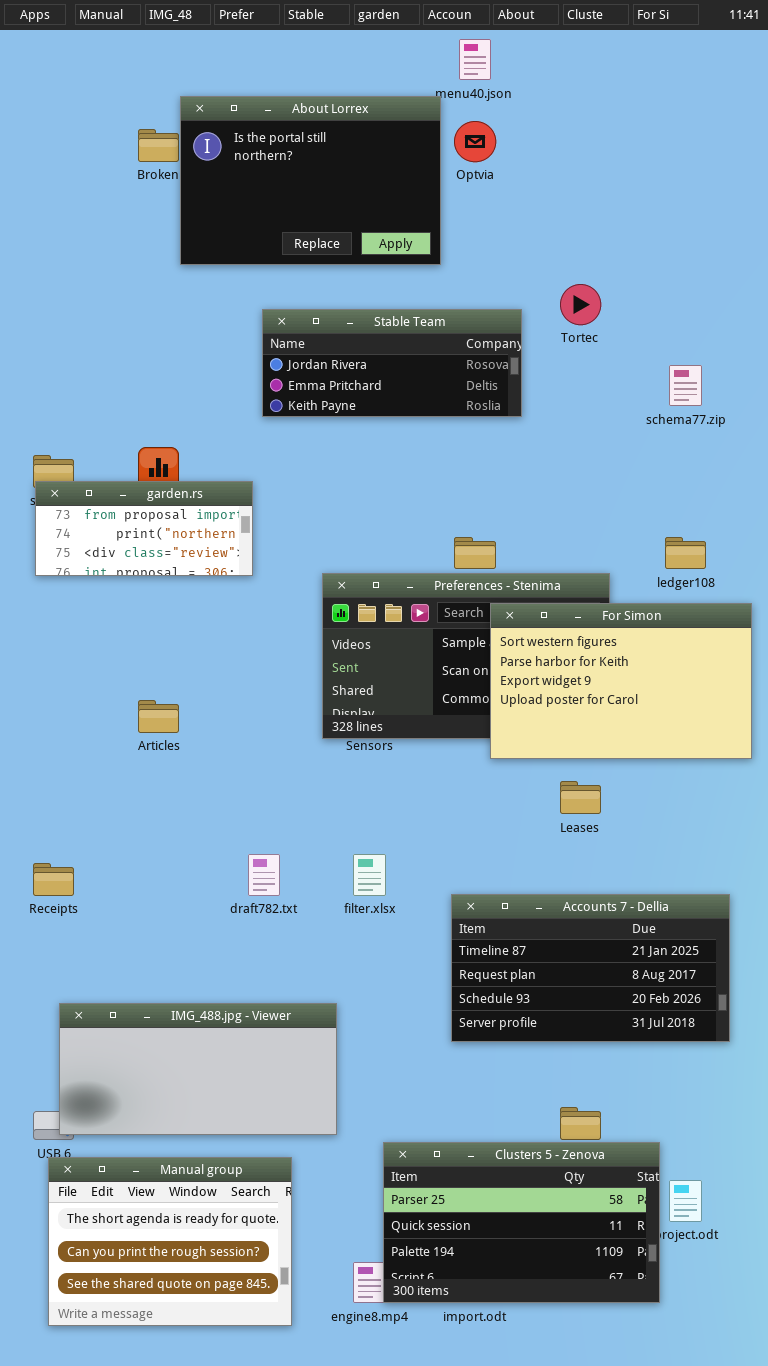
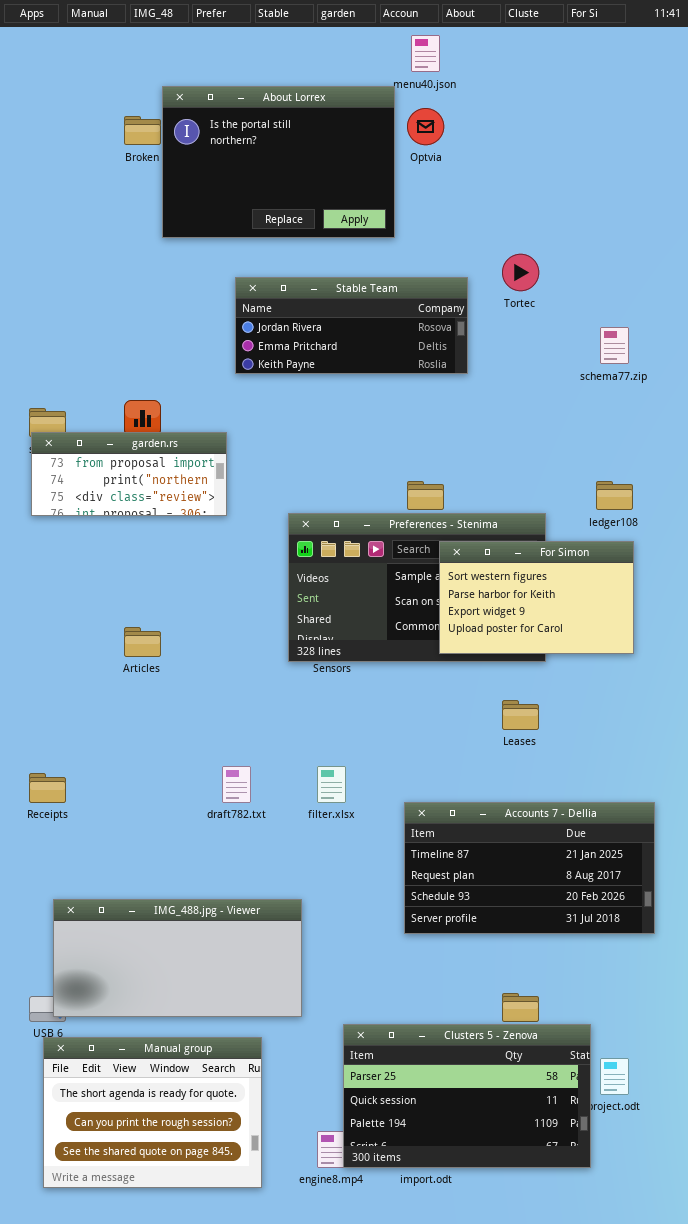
For Simon: [490,603,752,759] -> [439,541,634,654], resized

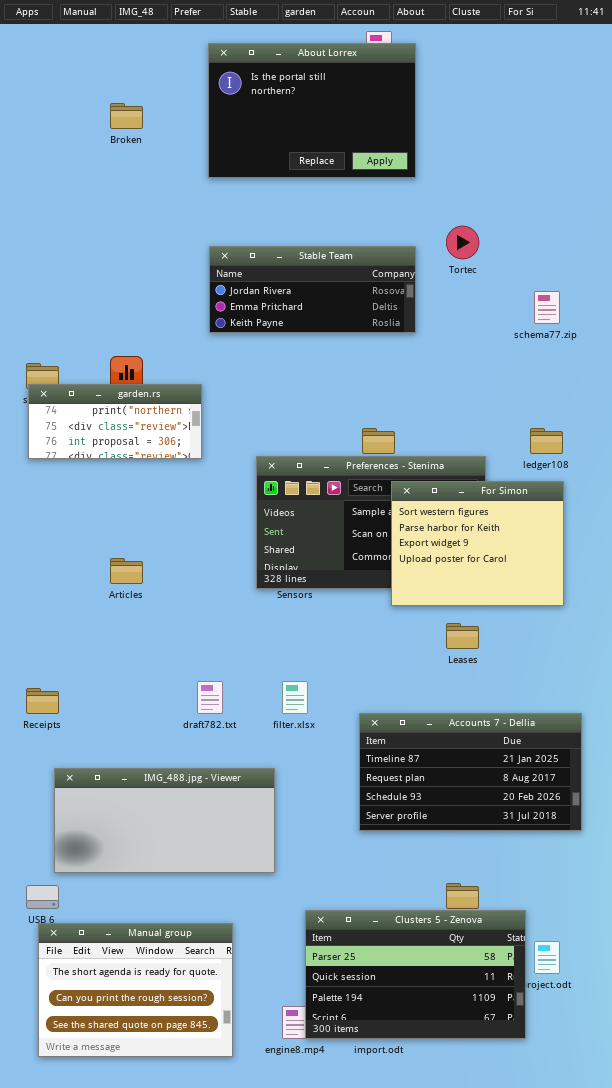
About Lorrex: [162,86,395,238] -> [208,43,416,178], moved
garden.rs: [31,432,227,516] -> [28,384,202,459], scrolled down 1 row
For Simon: [439,541,634,654] -> [391,481,564,606], resized
IMG_488.jpg - Viewer: [53,899,302,1017] -> [54,768,275,873], moved

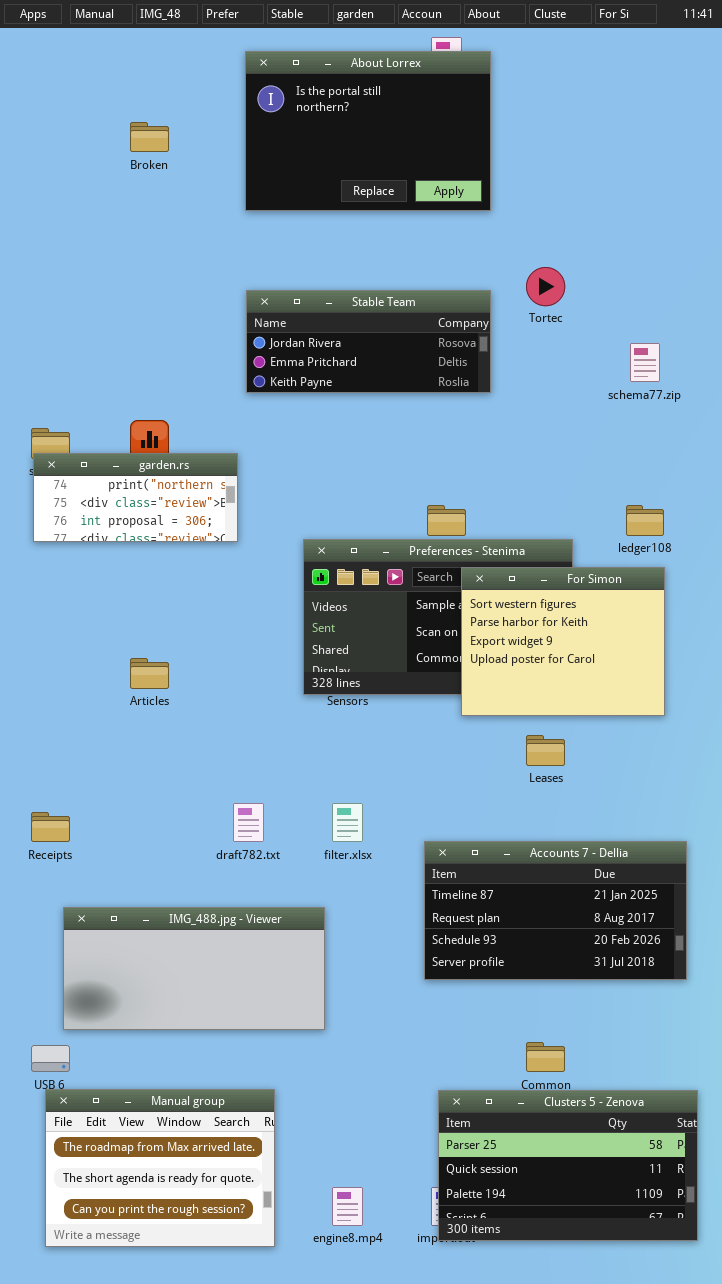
Clusters 5 - Zenova: [305,910,526,1039] -> [438,1090,698,1241], moved
Manual group: [38,923,233,1057] -> [45,1089,275,1247], scrolled up 1 row

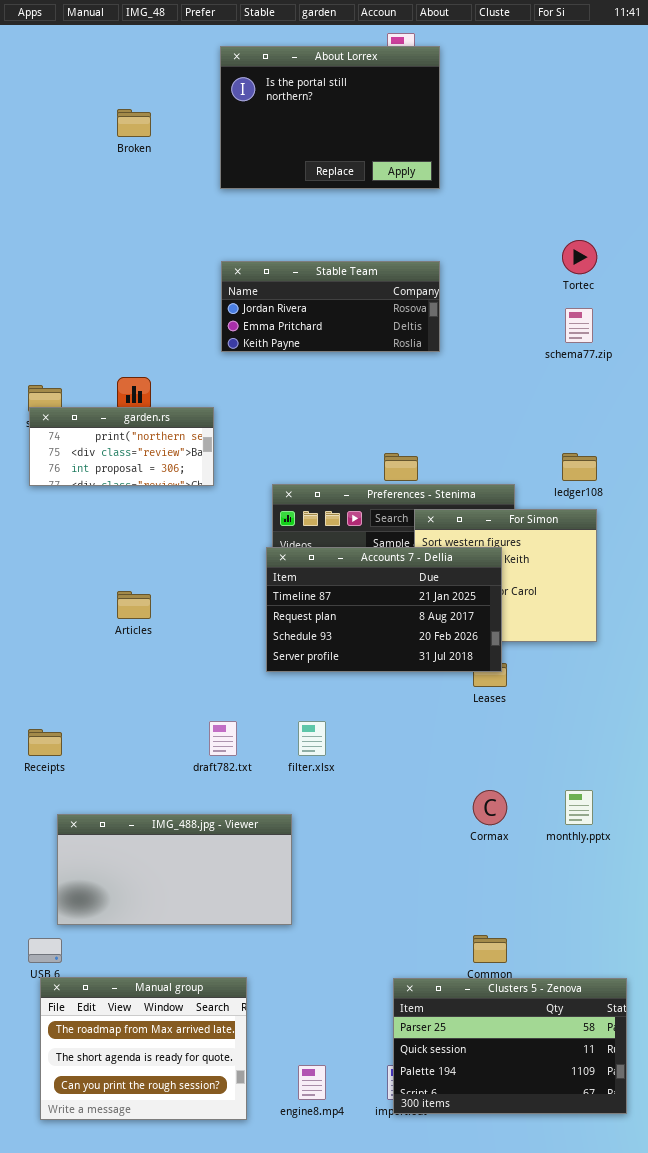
Tortec: [526,267,565,306] -> [562,240,597,274], moved
Accounts 7 - Dellia: [424,841,687,980] -> [266,547,502,672], moved

